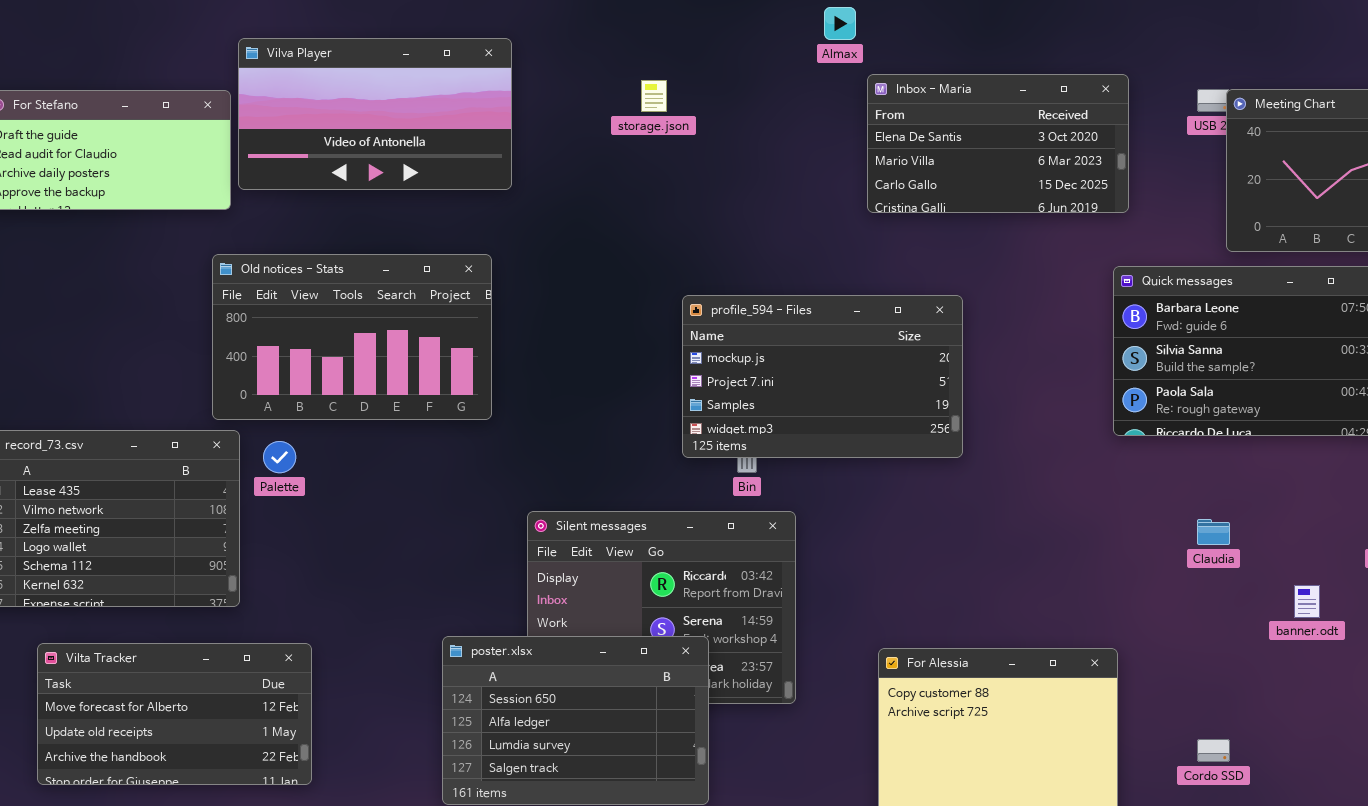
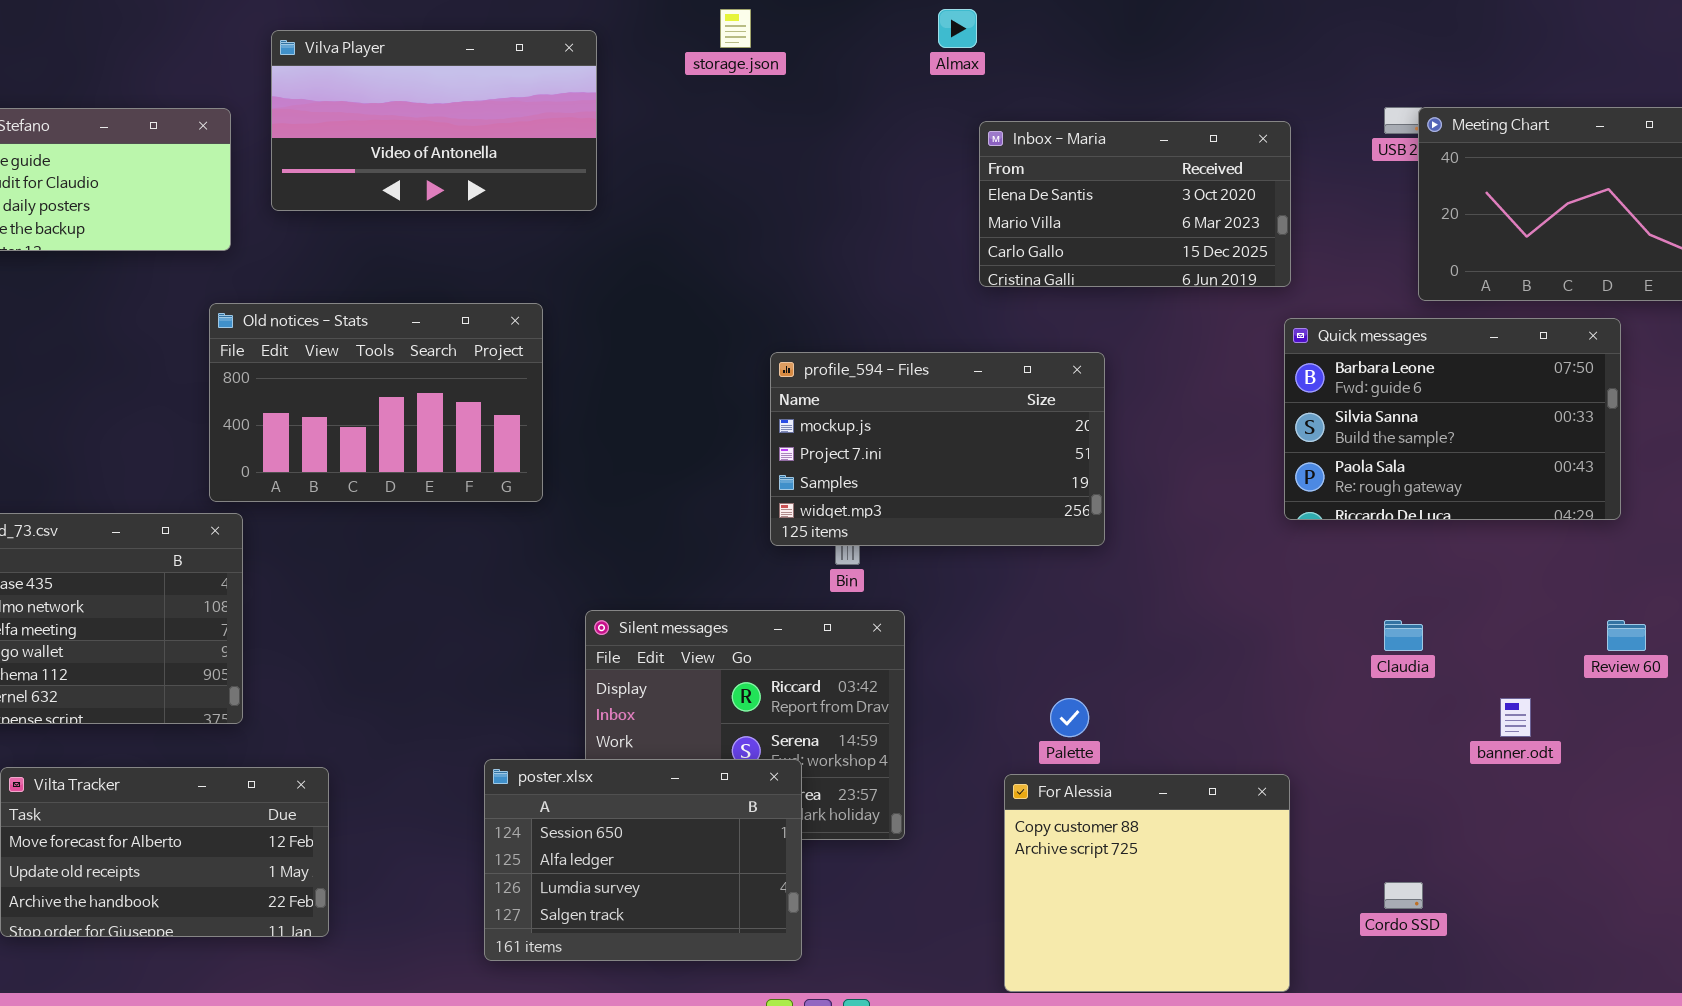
Vilva Player: [238,38,512,190] -> [271,30,597,211], moved
Inbox - Maria: [867,74,1129,213] -> [979,121,1291,287], moved
storage.json: [641,80,667,112] -> [720,9,751,48], moved
Palette: [263,441,296,473] -> [1050,698,1089,737], moved

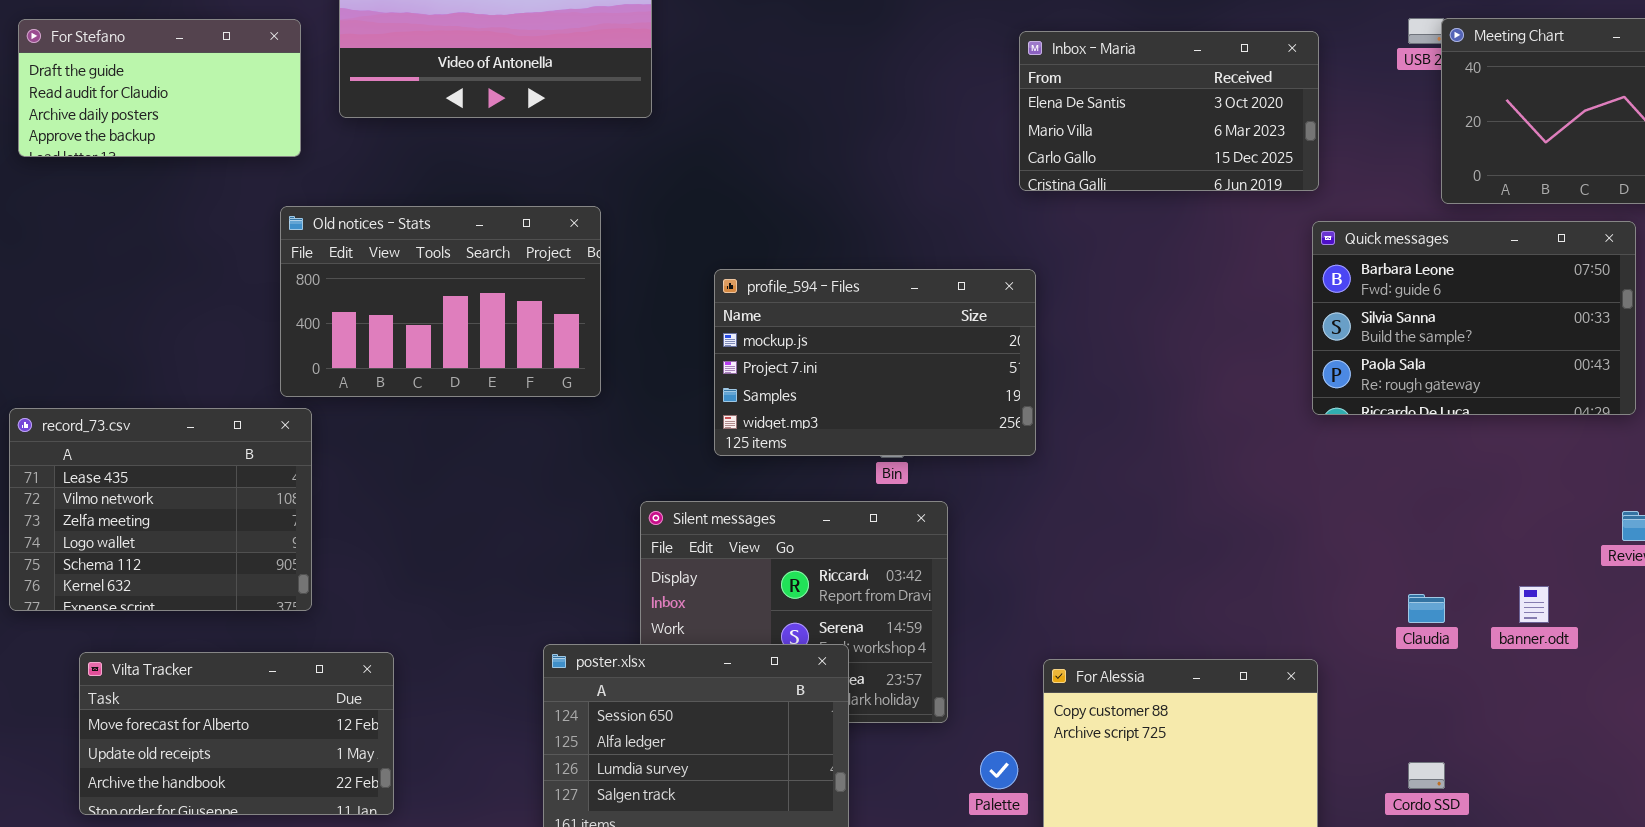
profile_594 - Files: [770,352,1105,546] -> [714,269,1036,456], moved
Claudia: [1384,620,1423,651] -> [1408,594,1445,623], moved
Palette: [1050,698,1089,737] -> [980,751,1018,789], moved

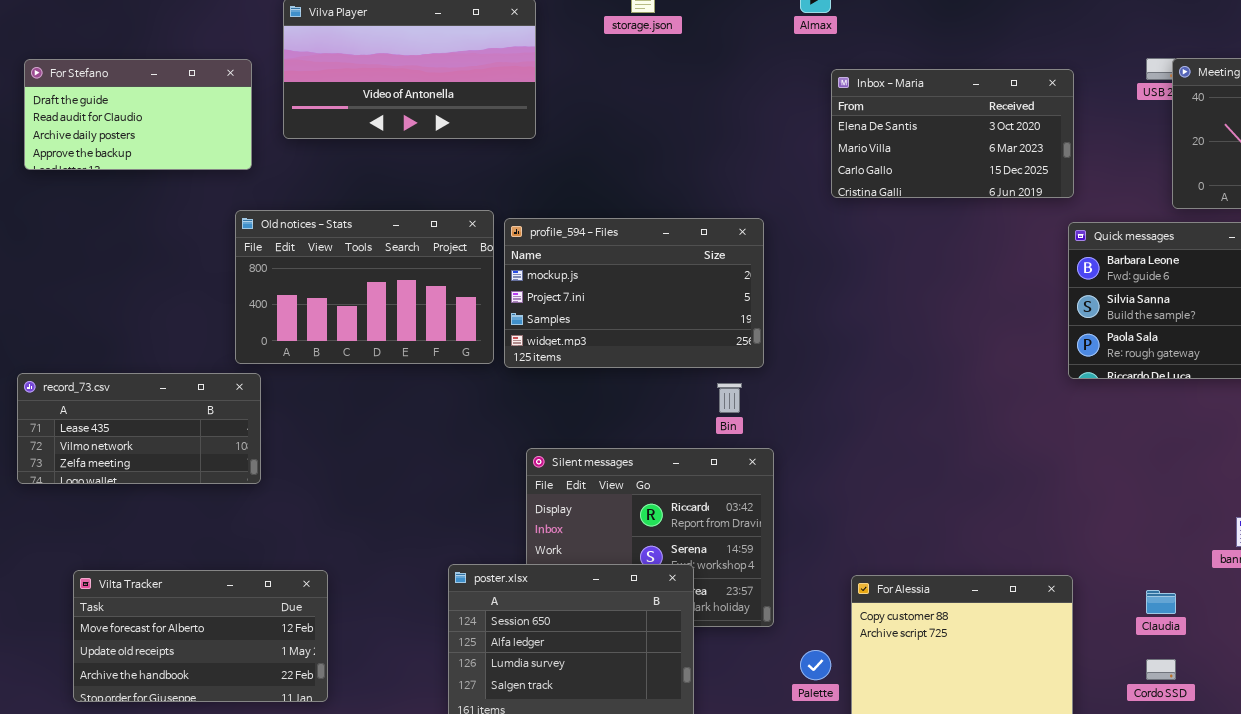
profile_594 - Files: [714,269,1036,456] -> [504,218,764,368], moved
record_73.csv: [9,408,312,611] -> [17,373,261,484], resized
Claudia: [1408,594,1445,623] -> [1146,590,1176,614], moved

